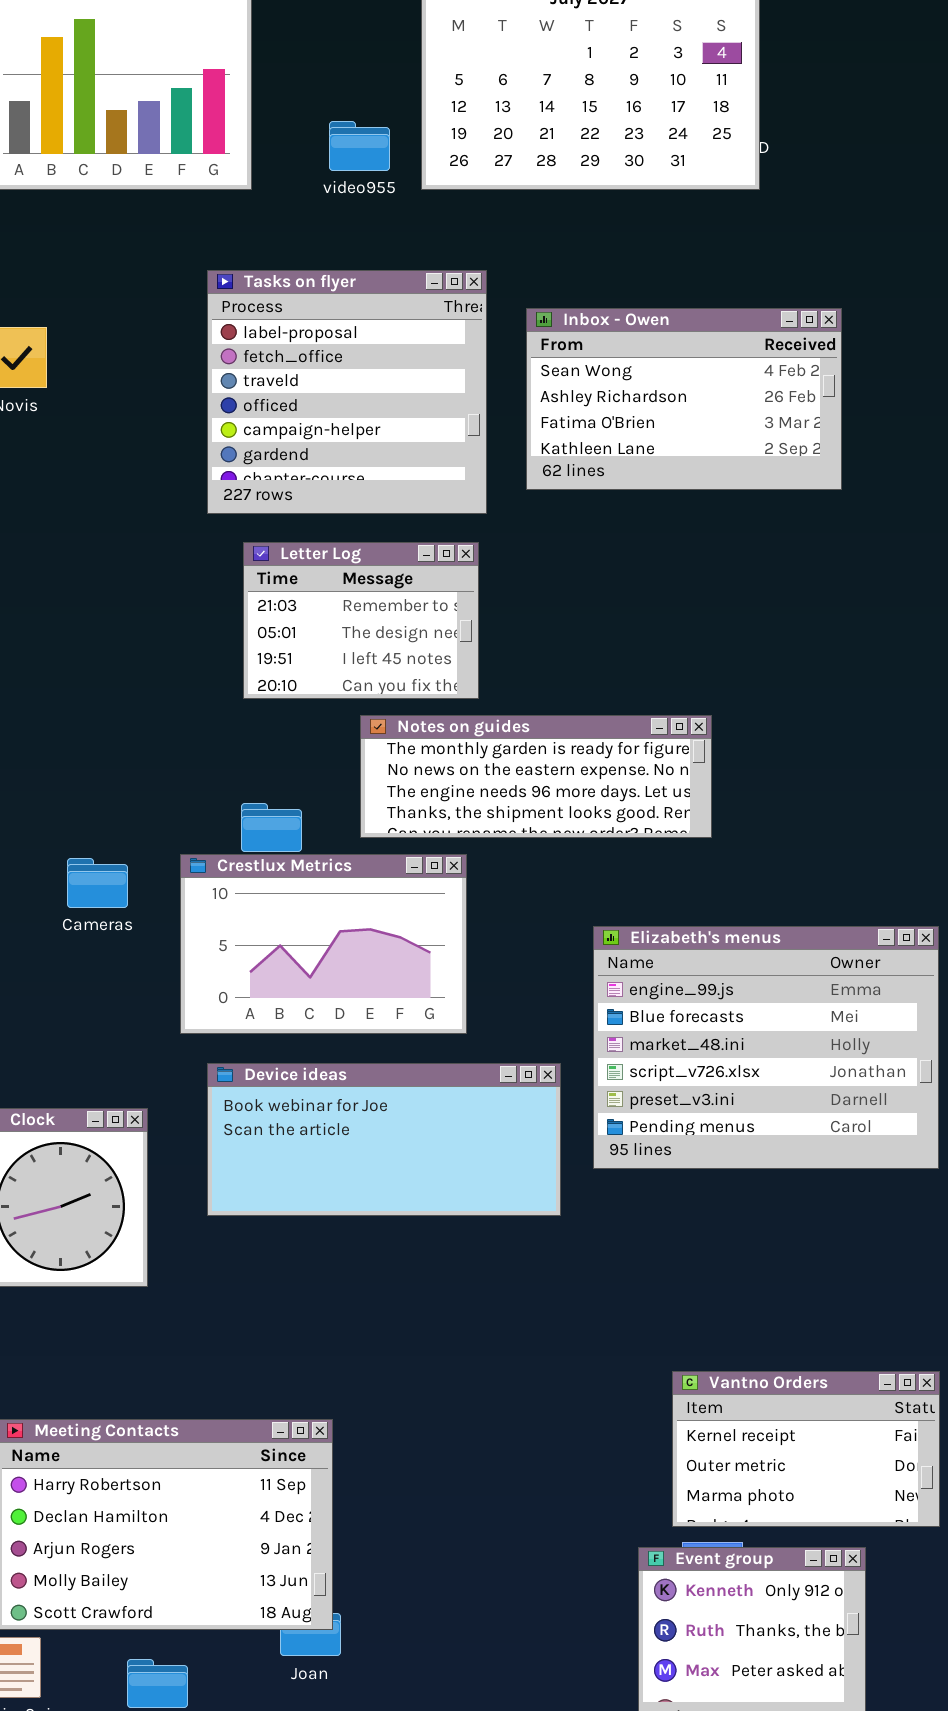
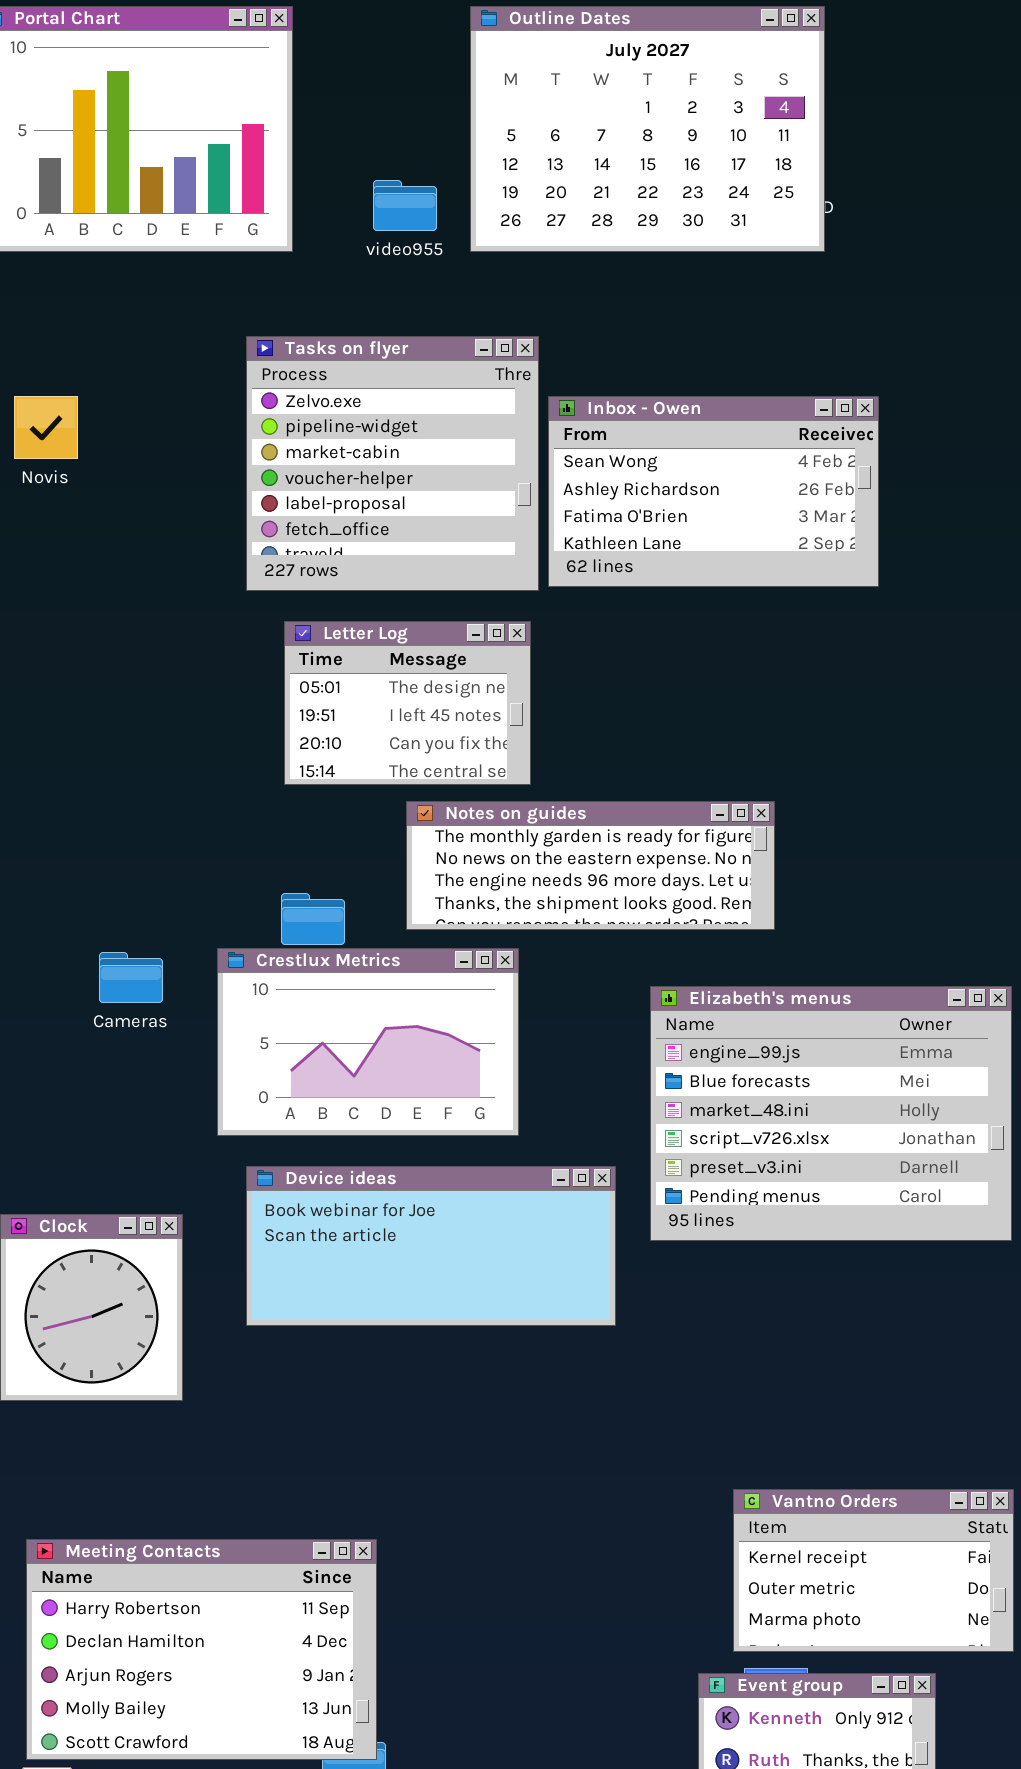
Tasks on flyer: [207,270,487,514] -> [246,336,539,591], scrolled up 4 rows
Inbox - Owen: [526,308,842,490] -> [548,396,879,587], moved
Letter Log: [243,542,479,699] -> [284,621,531,785], scrolled down 1 row
Elizabeth's menus: [593,926,939,1169] -> [650,986,1012,1241], moved

